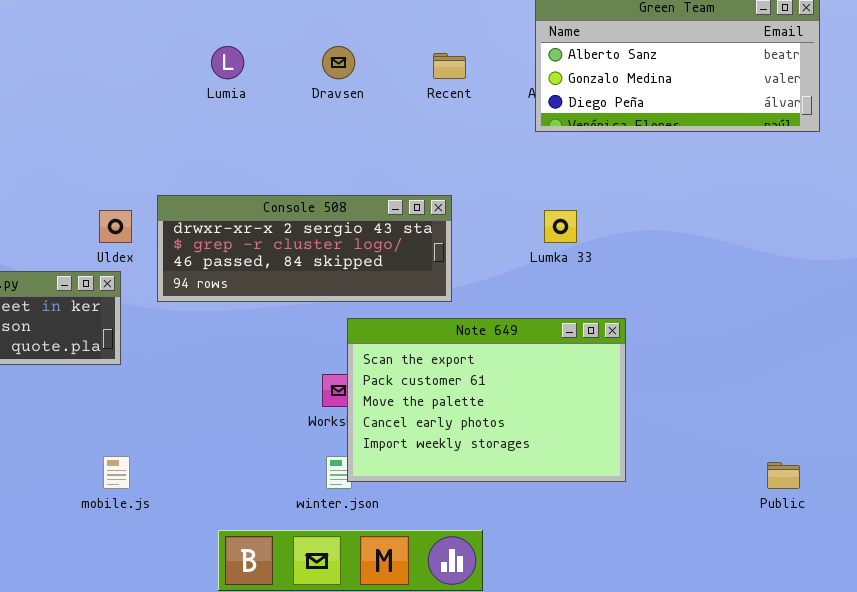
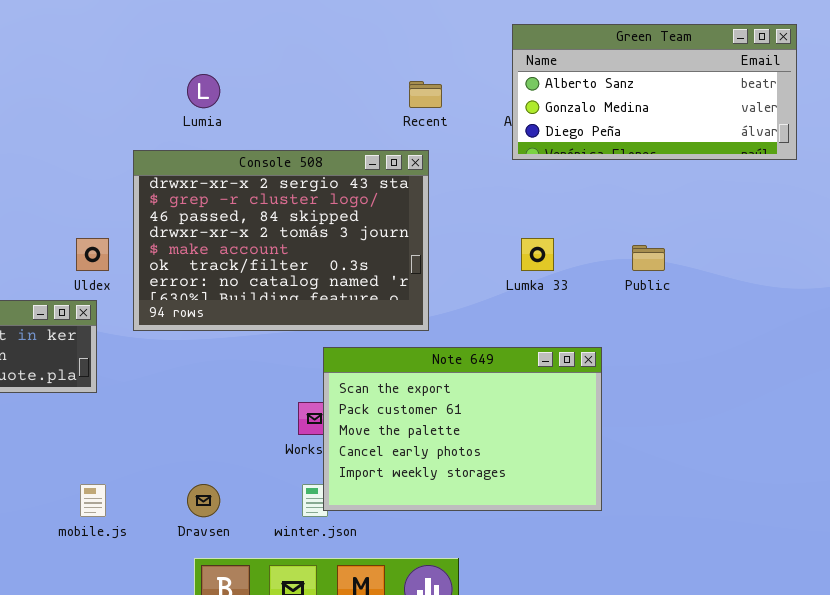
Dravsen: [322,46,355,79] -> [187,484,220,517], moved
Console 508: [157,195,452,302] -> [133,150,429,331], resized
Public: [767,462,800,489] -> [632,245,665,271], moved

